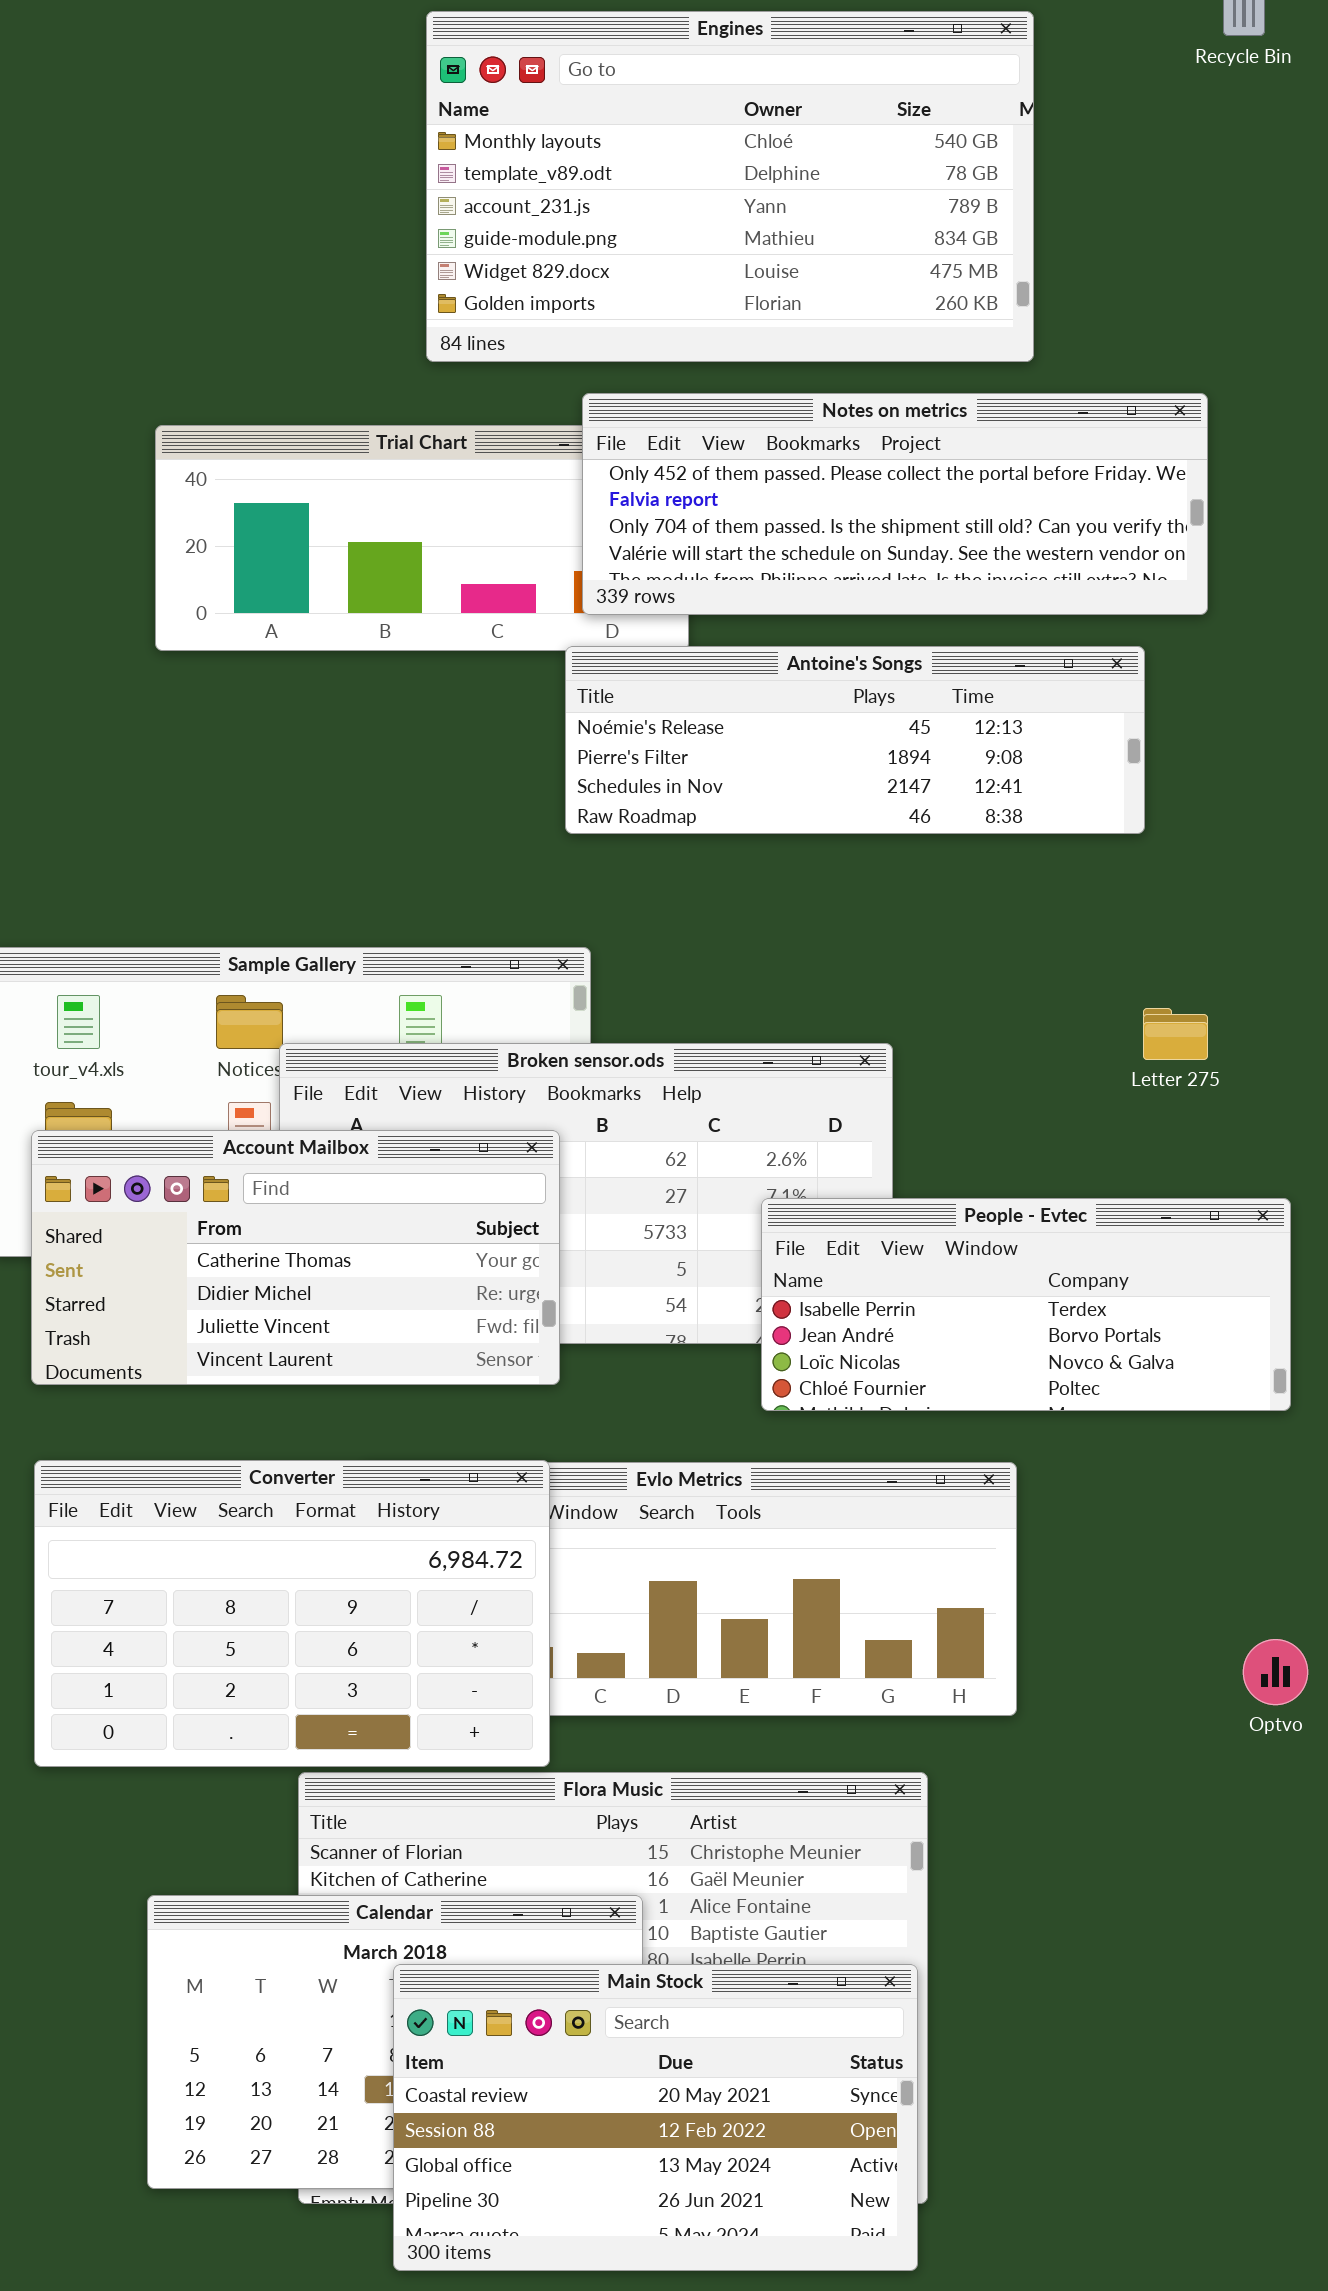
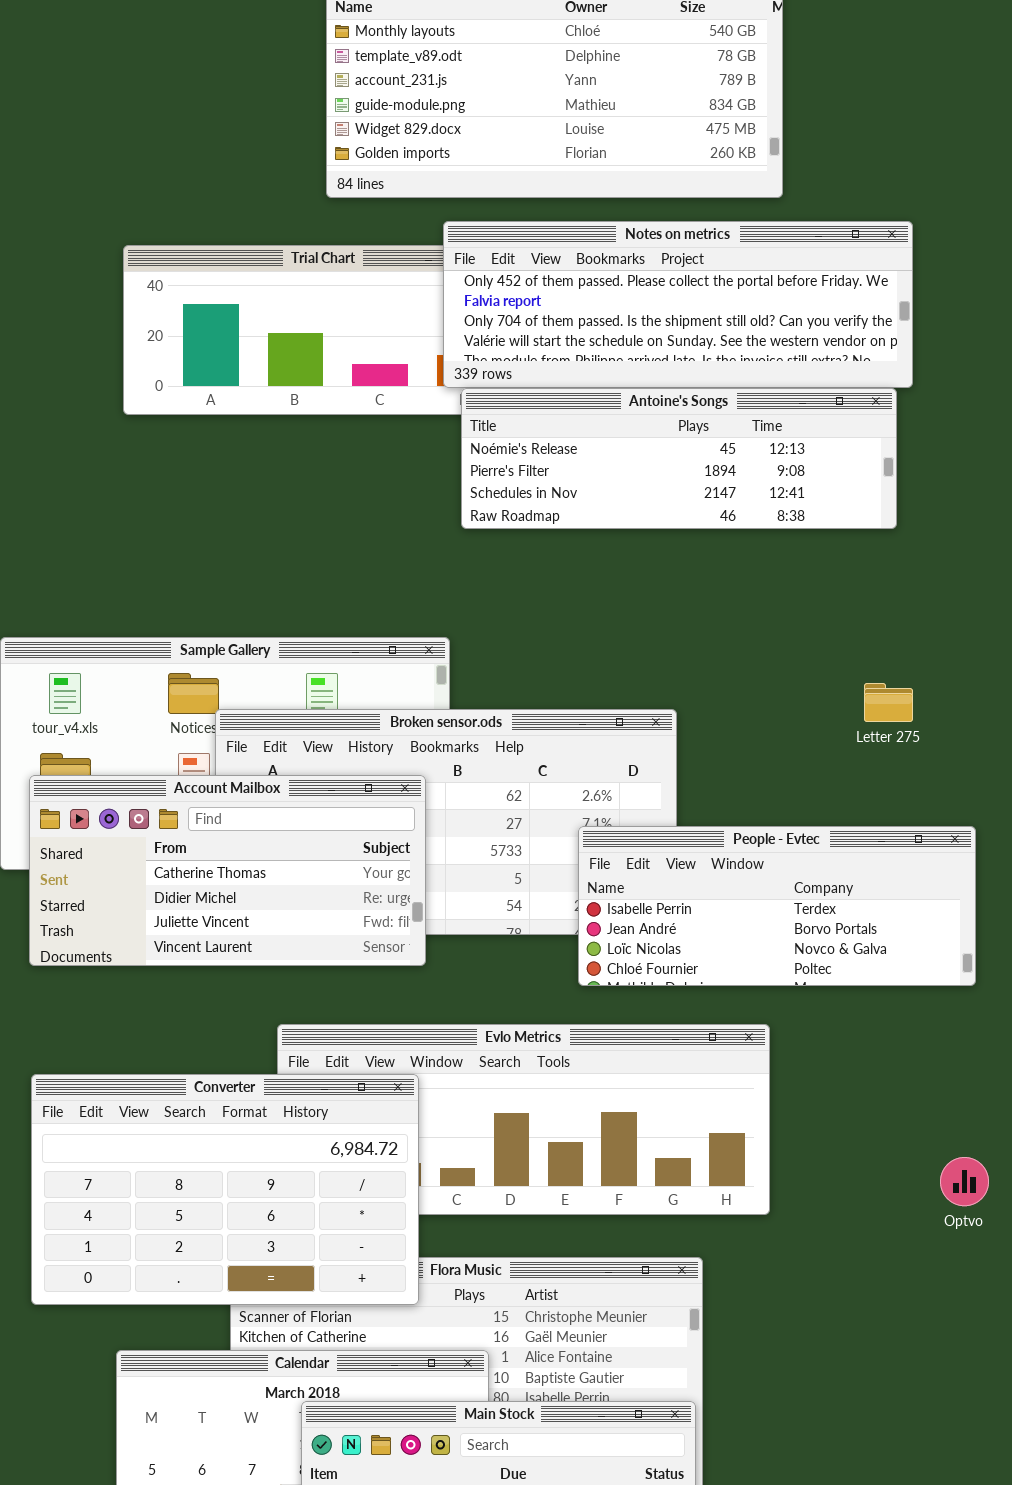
Antoine's Songs: [565,646,1145,834] -> [461,388,897,529], moved
Converter: [34,1460,550,1767] -> [31,1074,419,1305], moved

